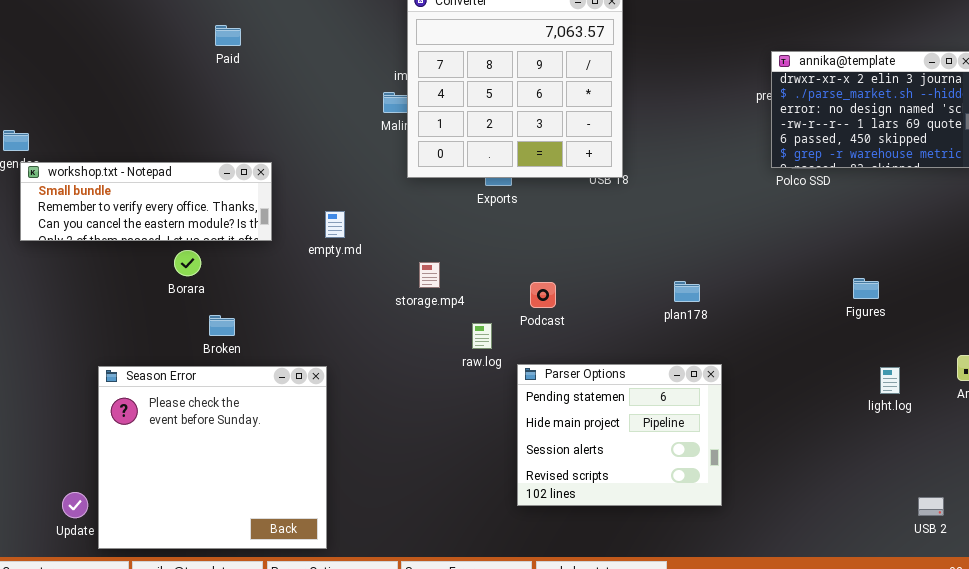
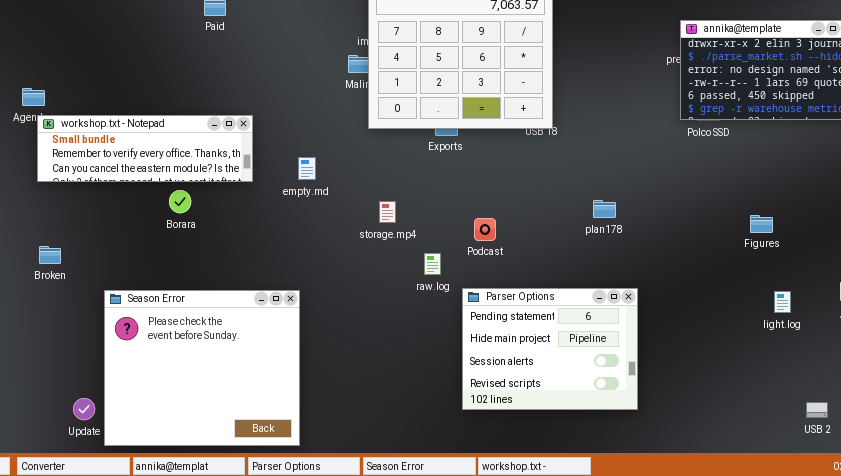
plan178: [674,281,700,302] -> [593,200,616,218], moved
Broken: [209,315,235,336] -> [39,246,61,264], moved

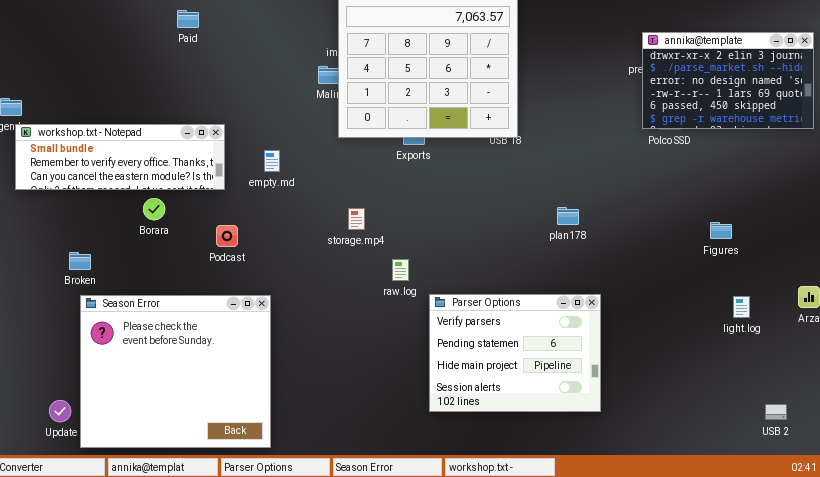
empty.md: [298,157,316,180] -> [264,150,280,172], moved
Podcast: [474,218,496,241] -> [216,225,238,247], moved
Broken: [39,246,61,264] -> [69,252,91,270], moved
Parser Options: [462,288,638,410] -> [429,294,601,412], scrolled up 1 row

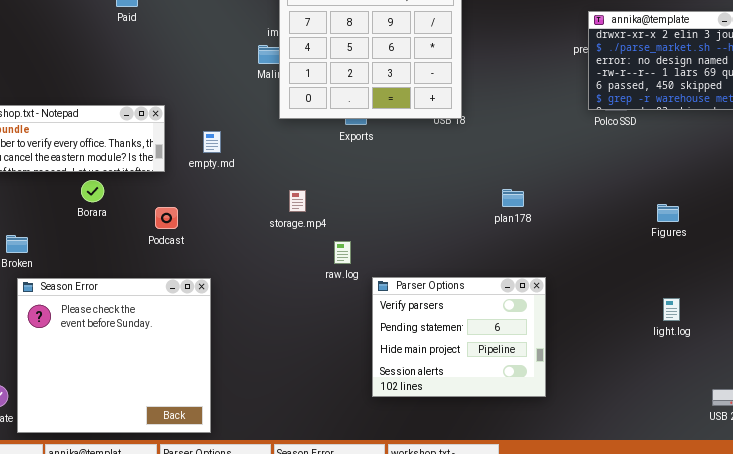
light.log: [733,296,750,318] -> [663,298,680,321], moved

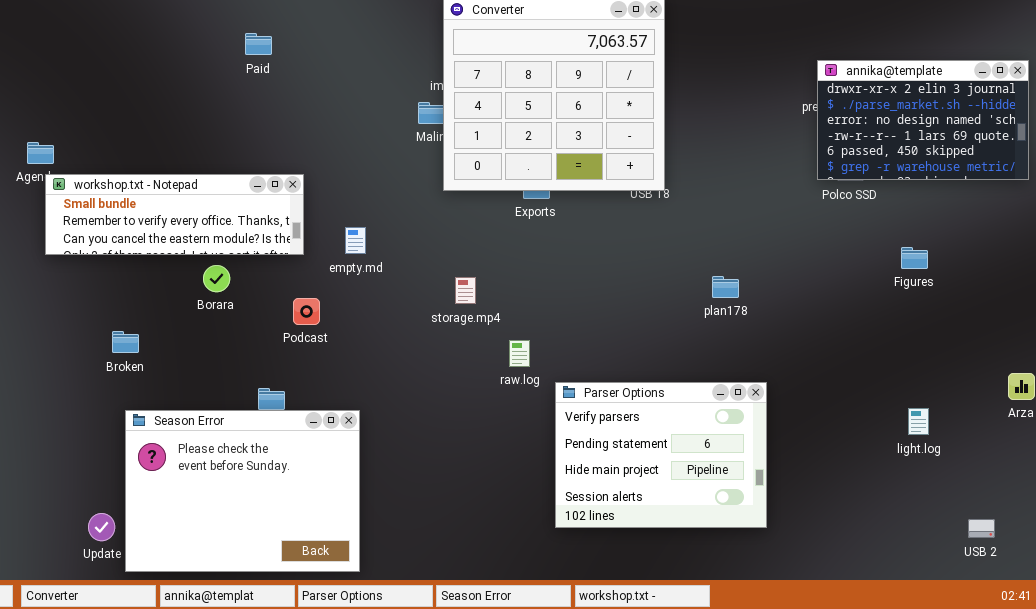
empty.md: [203,131,221,153] -> [345,227,366,254], moved
Figures: [657,204,679,222] -> [901,247,928,269], moved
Season Error: [17,278,211,433] -> [125,410,360,572], resized

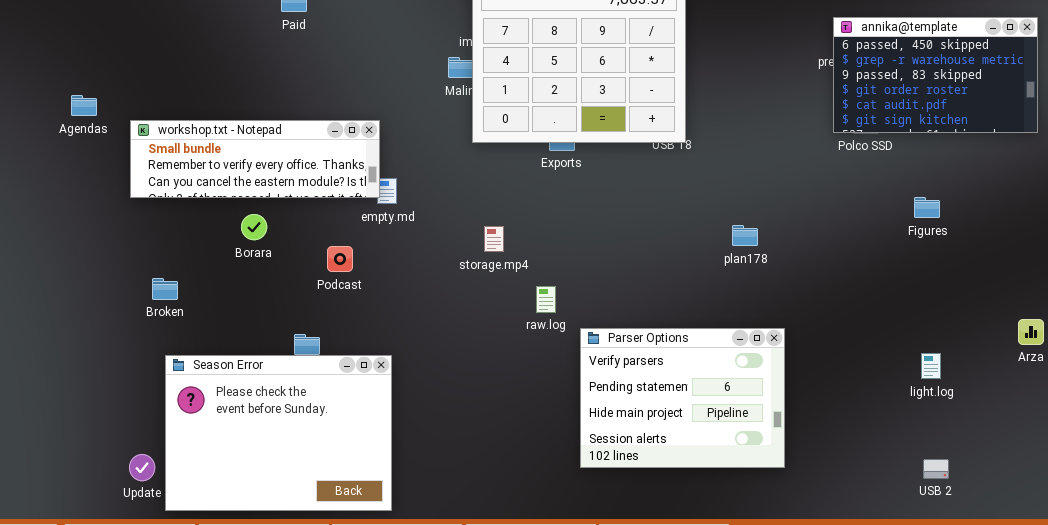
annika@template: [817,60,1029,180] -> [833,17,1038,133], scrolled down 4 rows
workshop.txt - Notepad: [45,174,304,255] -> [130,120,380,198], moved
USB 2: [968,519,995,538] -> [923,459,949,479], moved

